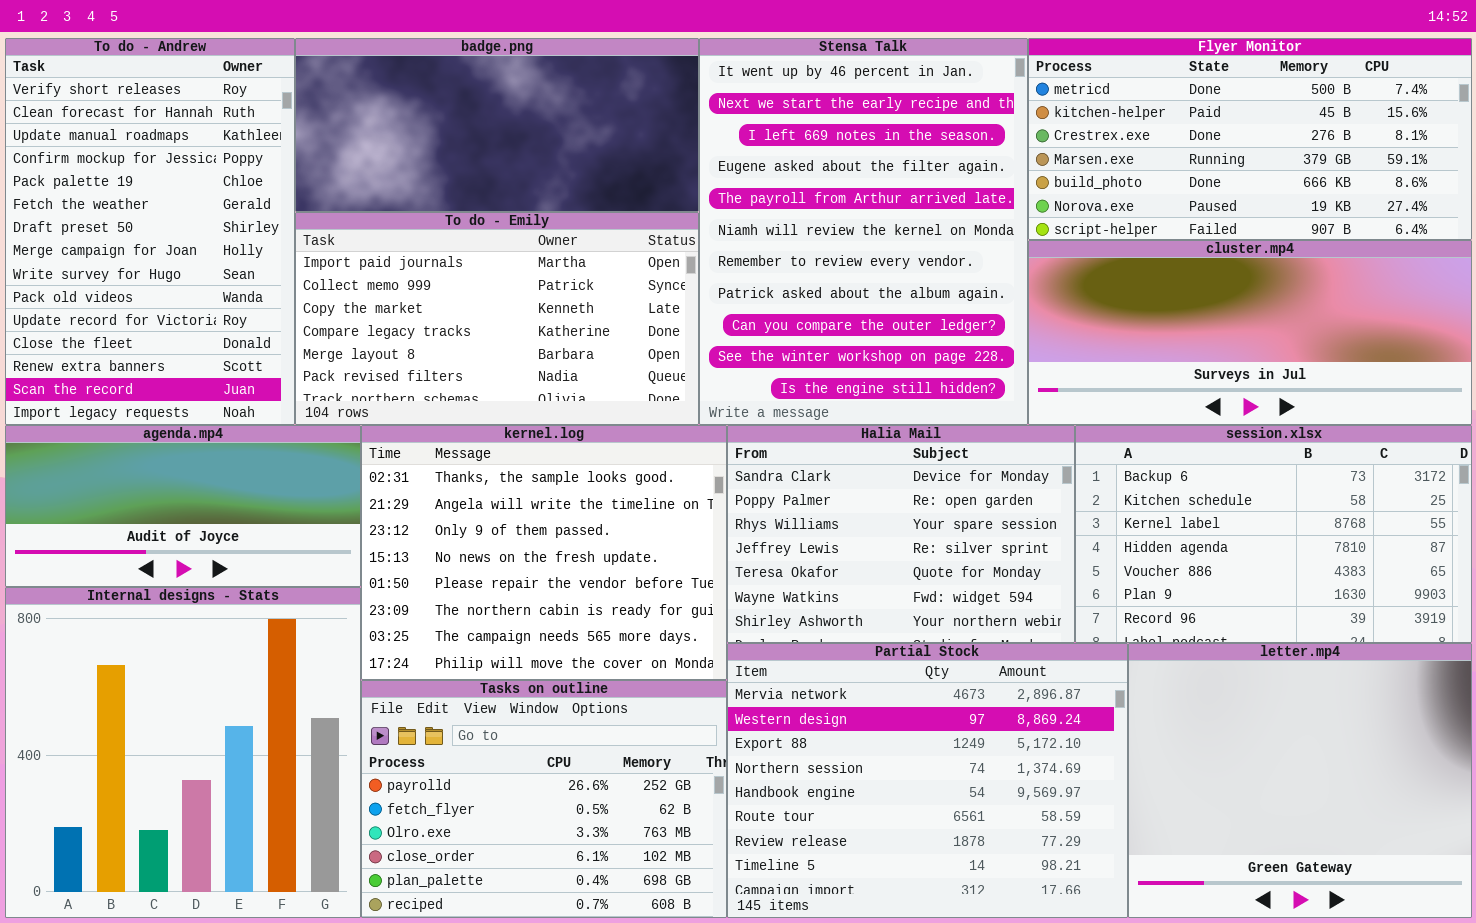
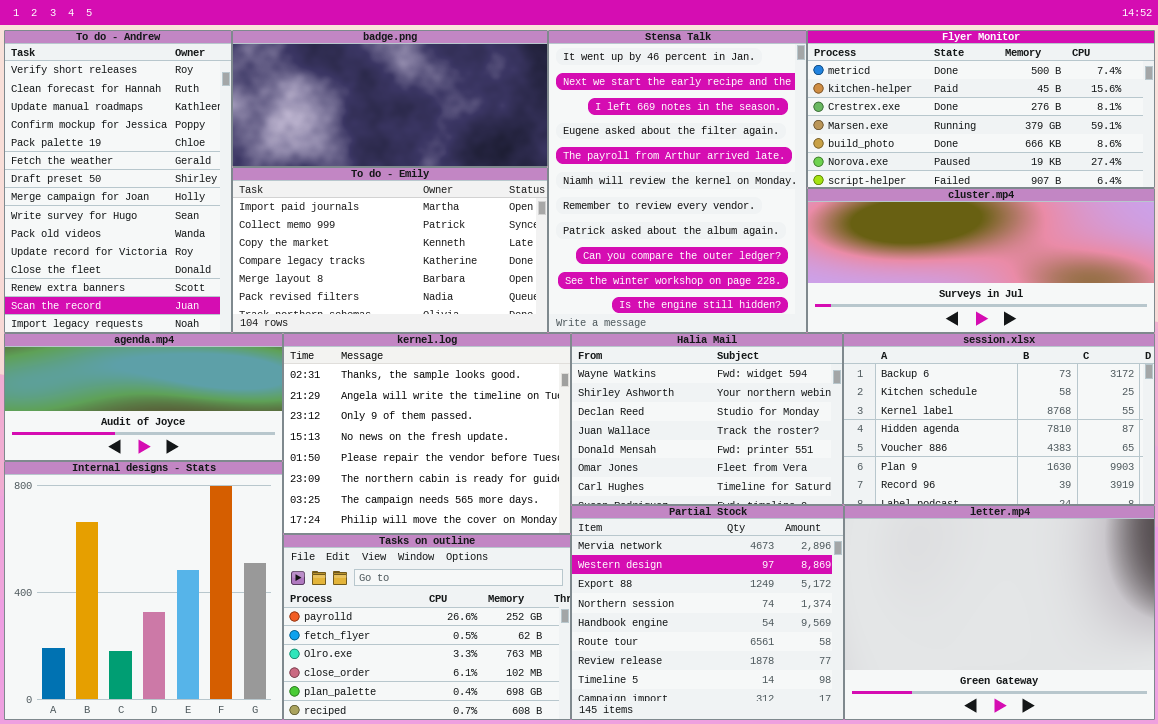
Halia Mail: [727,425,1075,643] -> [571,333,843,505], scrolled down 5 rows
Partial Stock: [727,643,1128,918] -> [571,505,844,720], resized
letter.mp4: [1128,643,1472,918] -> [844,505,1155,720], resized

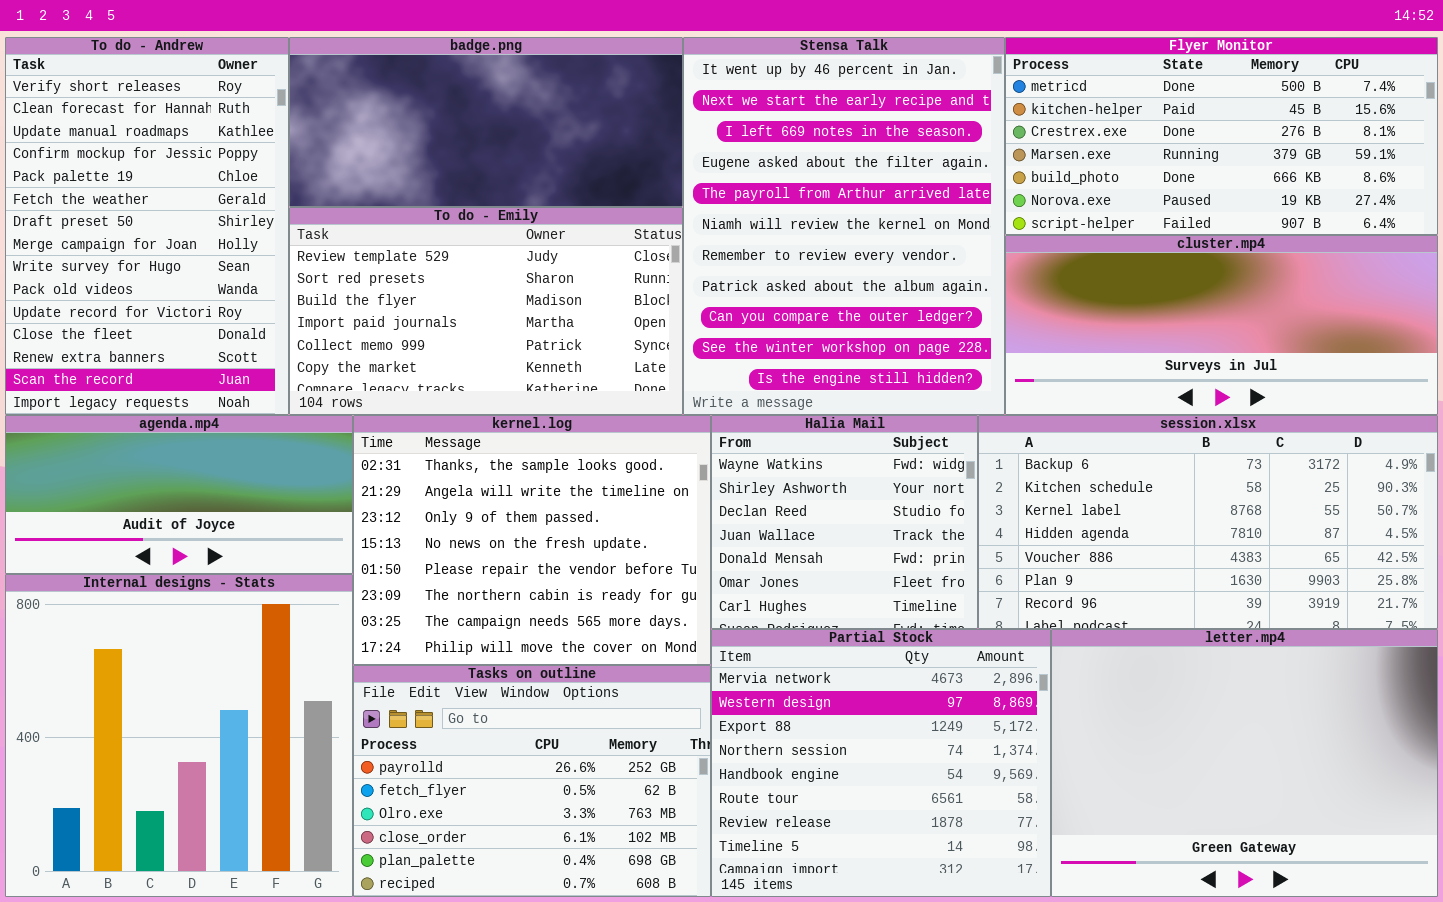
To do - Emily: [232,167,548,333] -> [289,207,683,415], scrolled up 3 rows
Halia Mail: [571,333,843,505] -> [711,415,978,629], resized
session.xlsx: [843,333,1155,505] -> [978,415,1438,629], resized

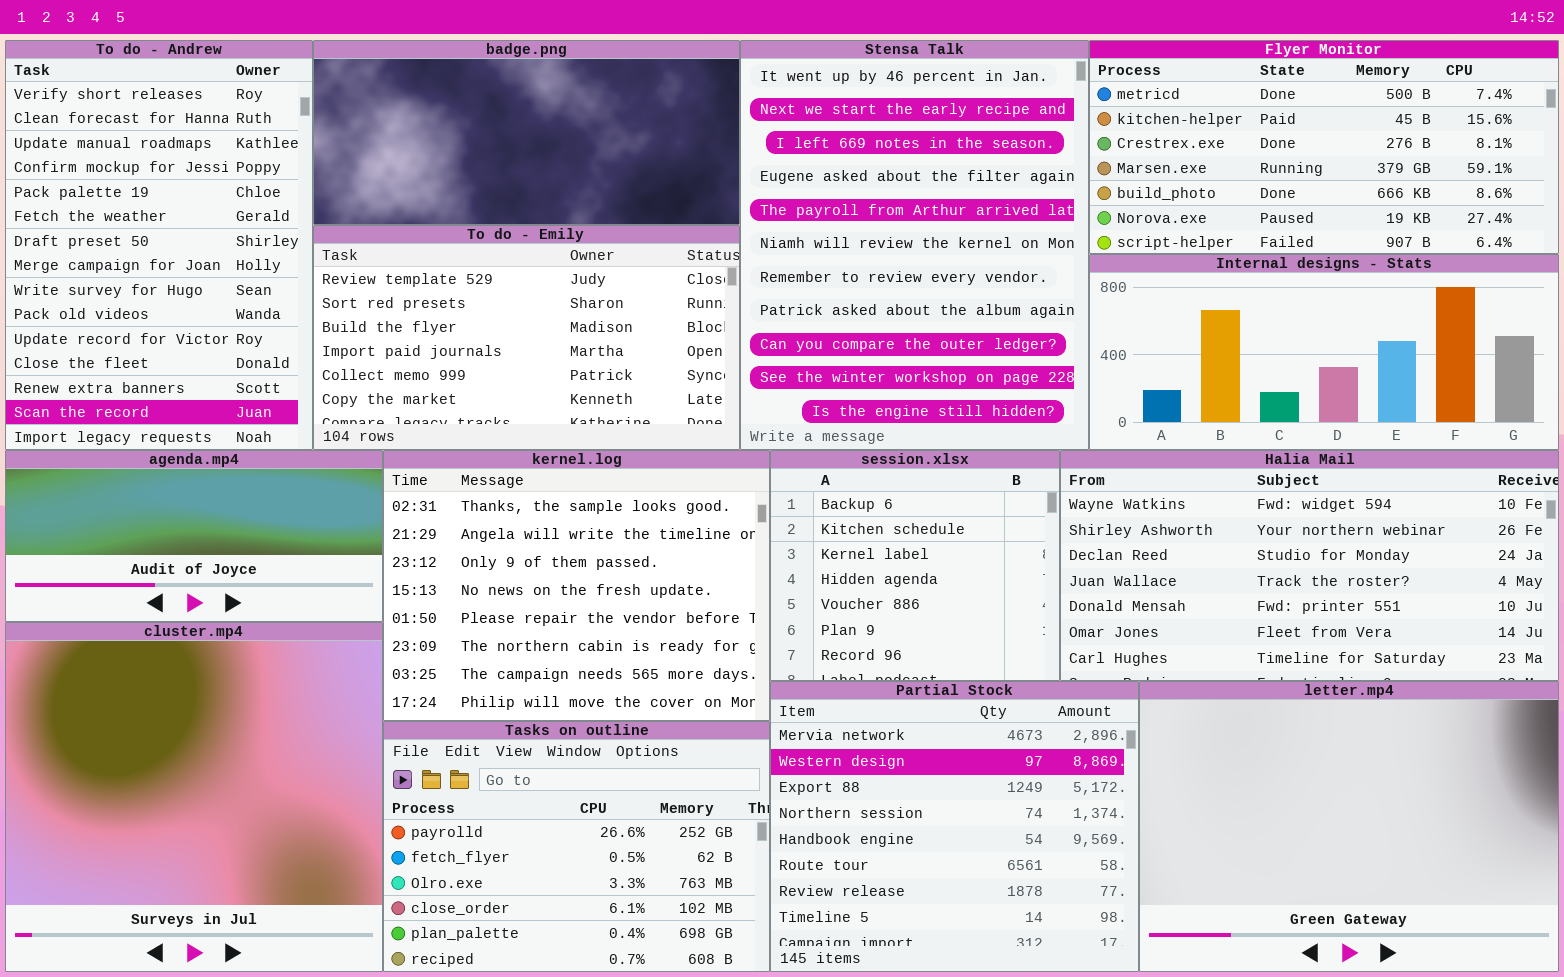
cluster.mp4: [1005,235,1438,415] -> [5,622,383,972], moved, resized
Halia Mail: [711,415,978,629] -> [1060,450,1559,681], moved, resized
session.xlsx: [978,415,1438,629] -> [770,450,1060,681], moved, resized
Internal designs - Stats: [5,574,353,897] -> [1089,254,1559,450], moved, resized

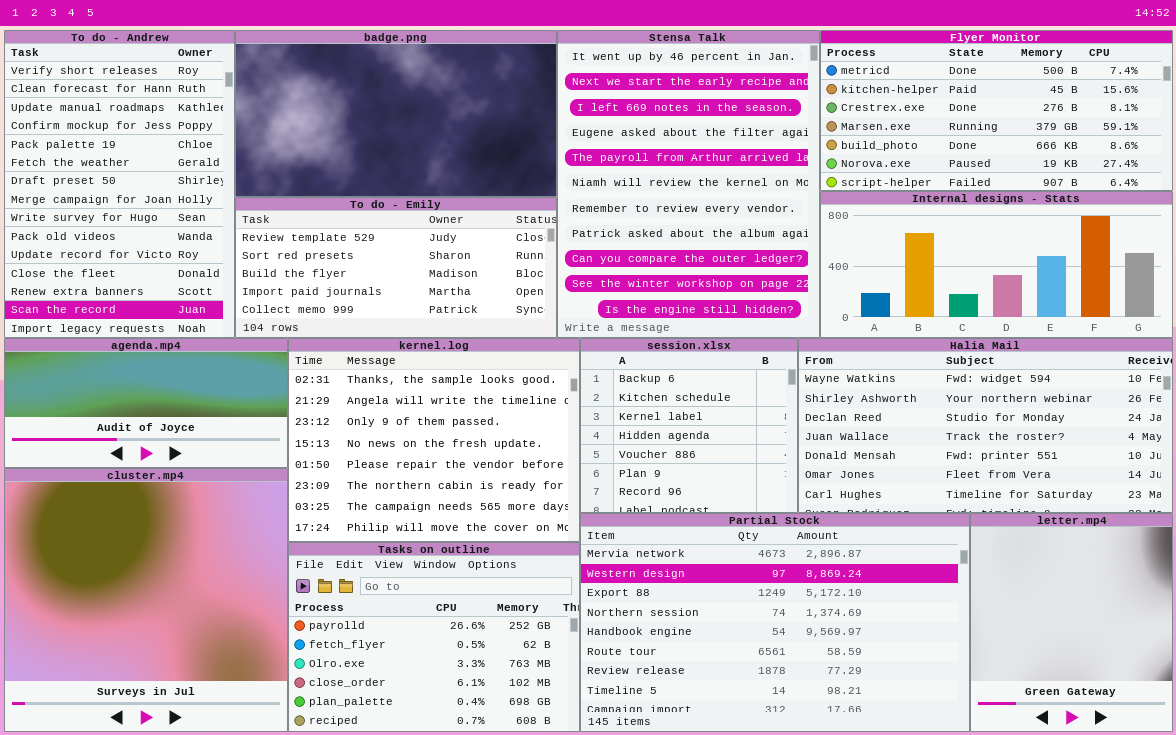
badge.png: [313,40,740,225] -> [235,30,557,197], resized
To do - Emily: [313,225,740,450] -> [235,197,557,338], resized
Partial Stock: [770,681,1139,972] -> [580,513,970,732], resized
letter.mp4: [1139,681,1559,972] -> [970,513,1173,732], resized

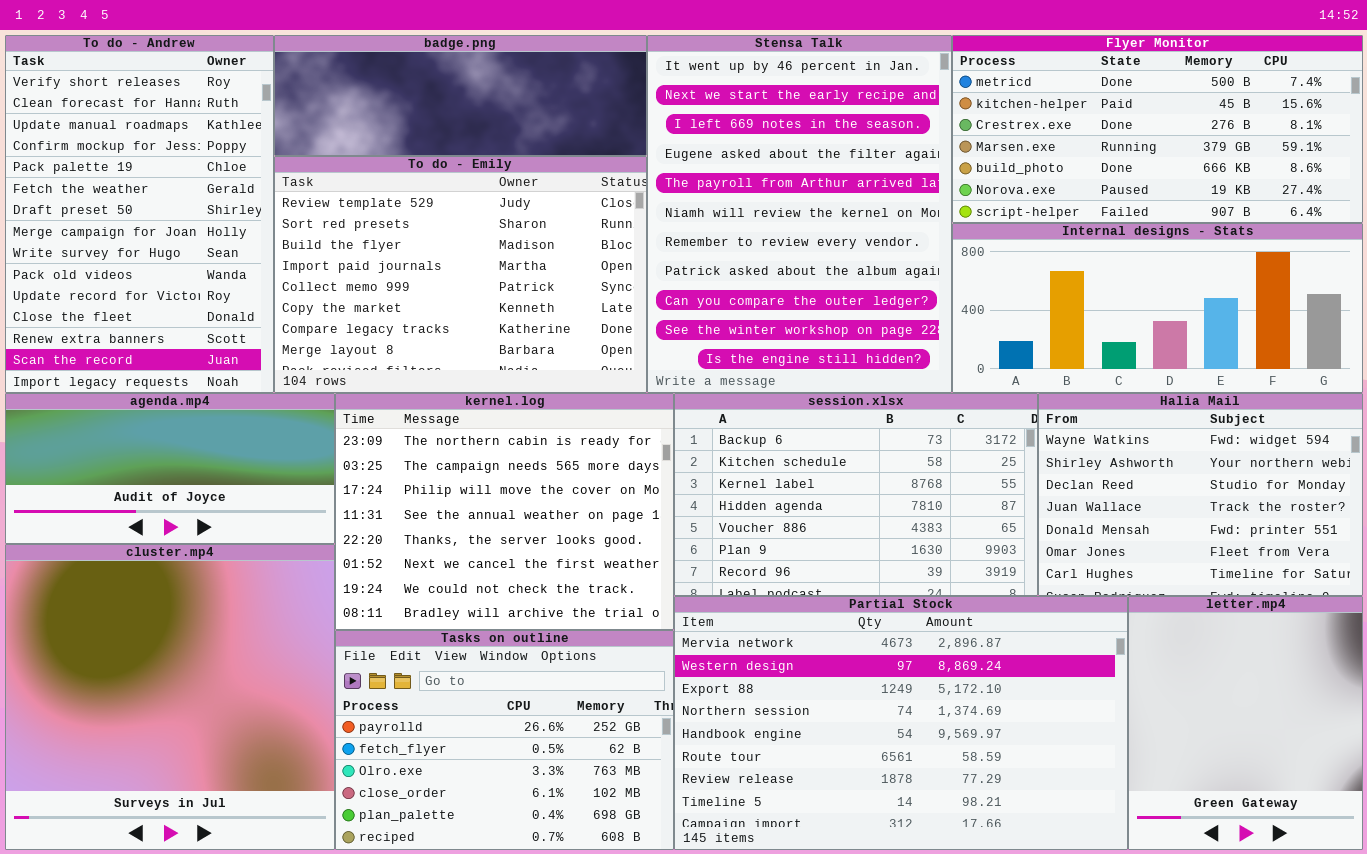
badge.png: [235,30,557,197] -> [274,35,647,156], resized
To do - Emily: [235,197,557,338] -> [274,156,647,393], resized
kernel.log: [288,338,580,542] -> [335,393,674,630], scrolled down 5 rows
session.xlsx: [580,338,798,513] -> [674,393,1038,596], resized
Halia Mail: [798,338,1173,513] -> [1038,393,1363,596], resized

